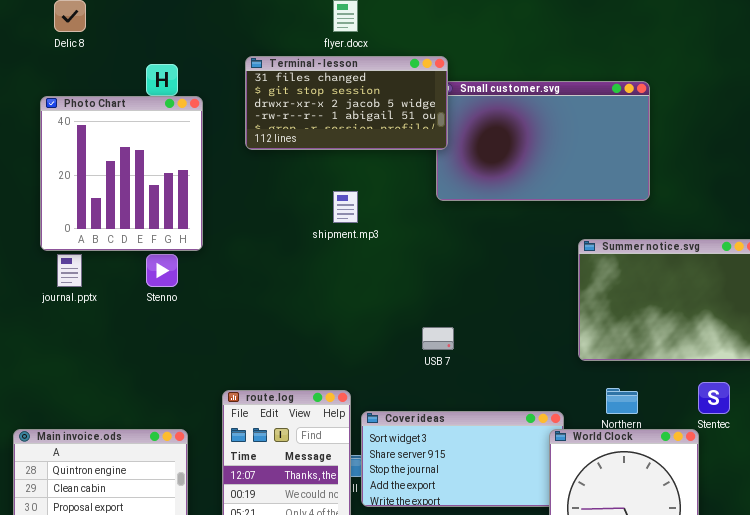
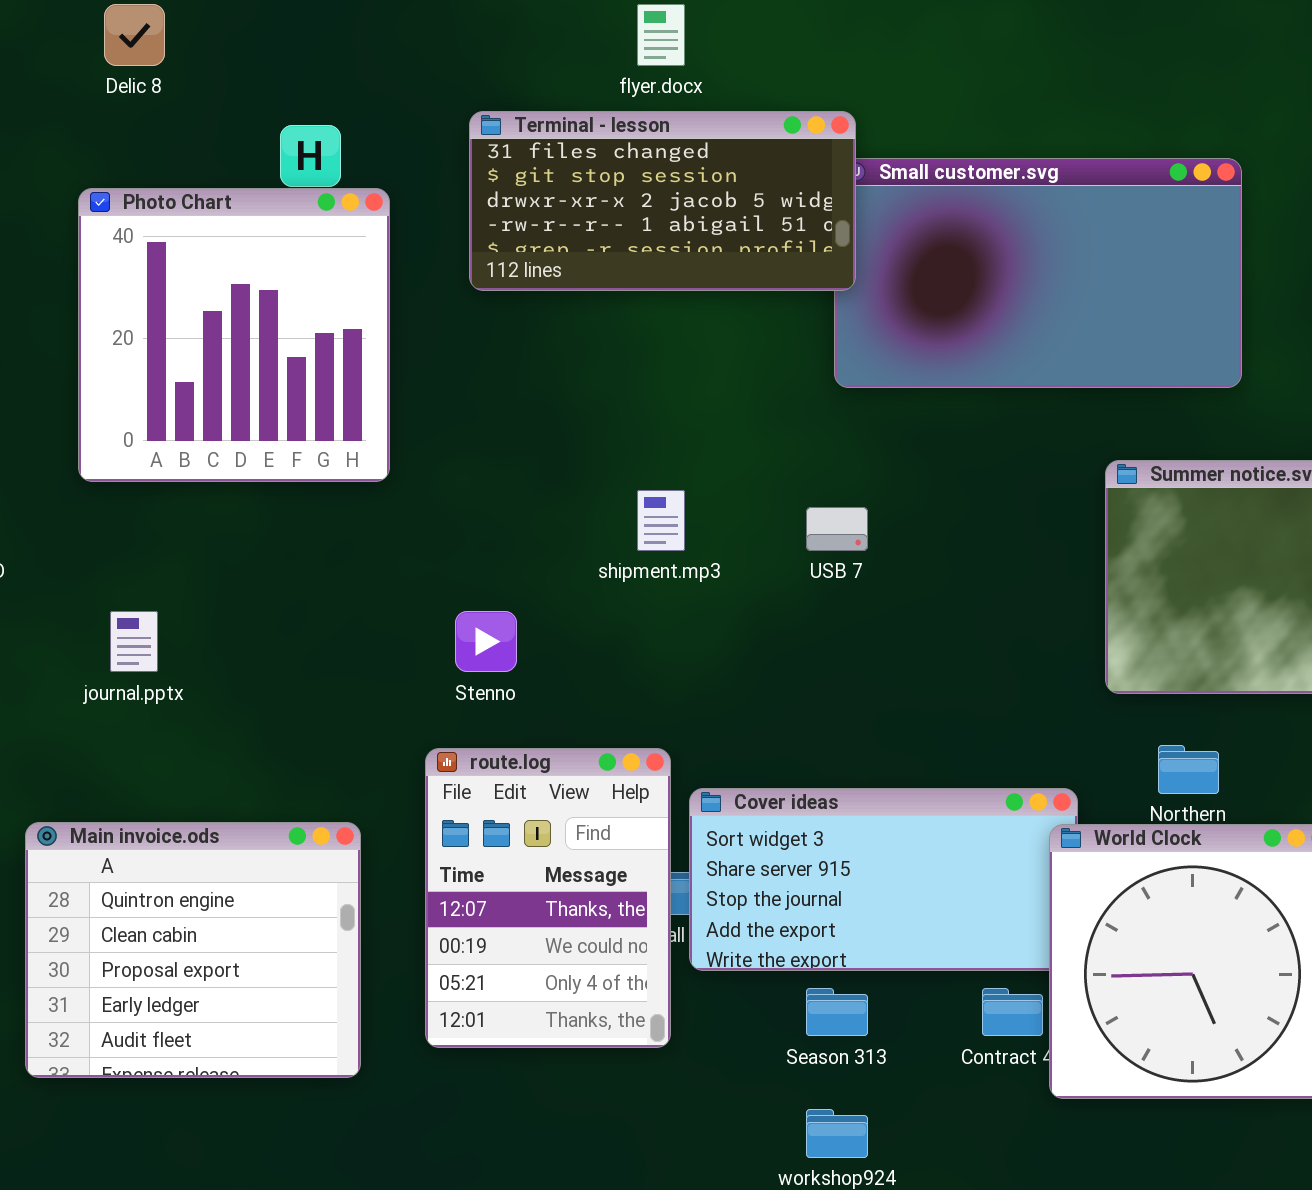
shipment.mp3: [333,191,358,223] -> [637,490,685,551], moved
journal.pptx: [57,254,82,287] -> [110,611,158,672], moved
Stenno: [146,254,178,287] -> [455,611,517,672], moved
USB 7: [422,327,454,350] -> [806,507,868,551], moved

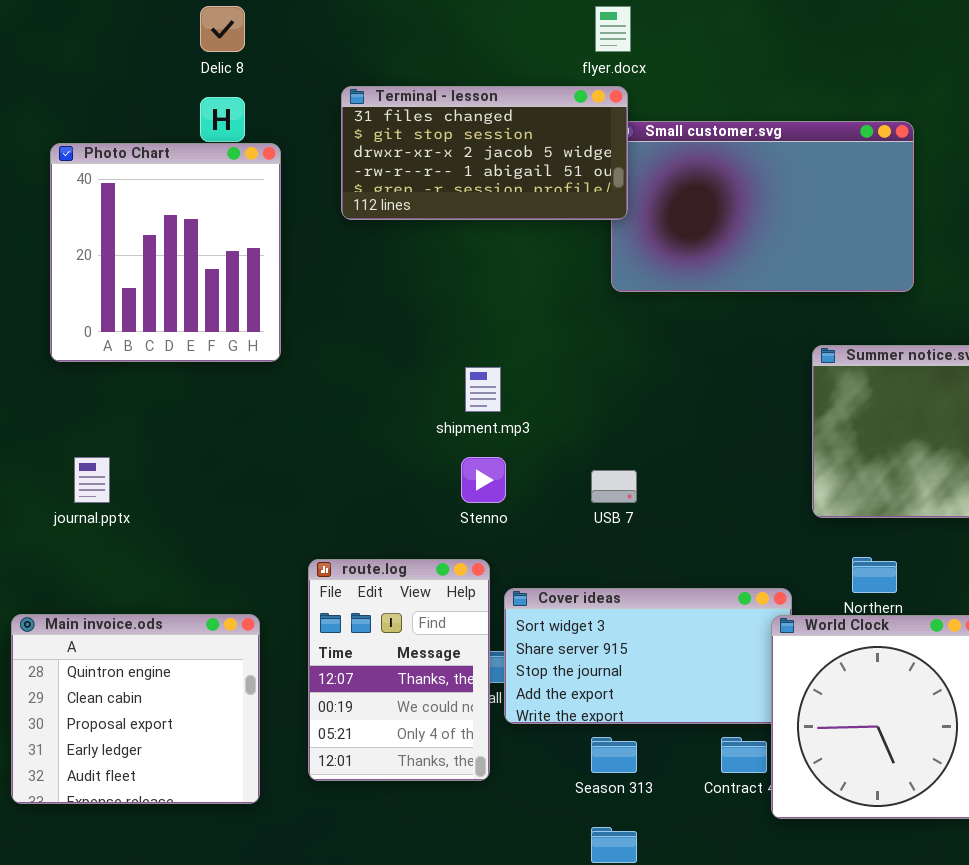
Delic 8: [104,4,165,66] -> [200,6,245,52], moved
flyer.docx: [637,4,685,66] -> [595,6,631,52], moved
USB 7: [806,507,868,551] -> [591,470,637,503], moved
Stenno: [455,611,517,672] -> [461,457,506,503], moved

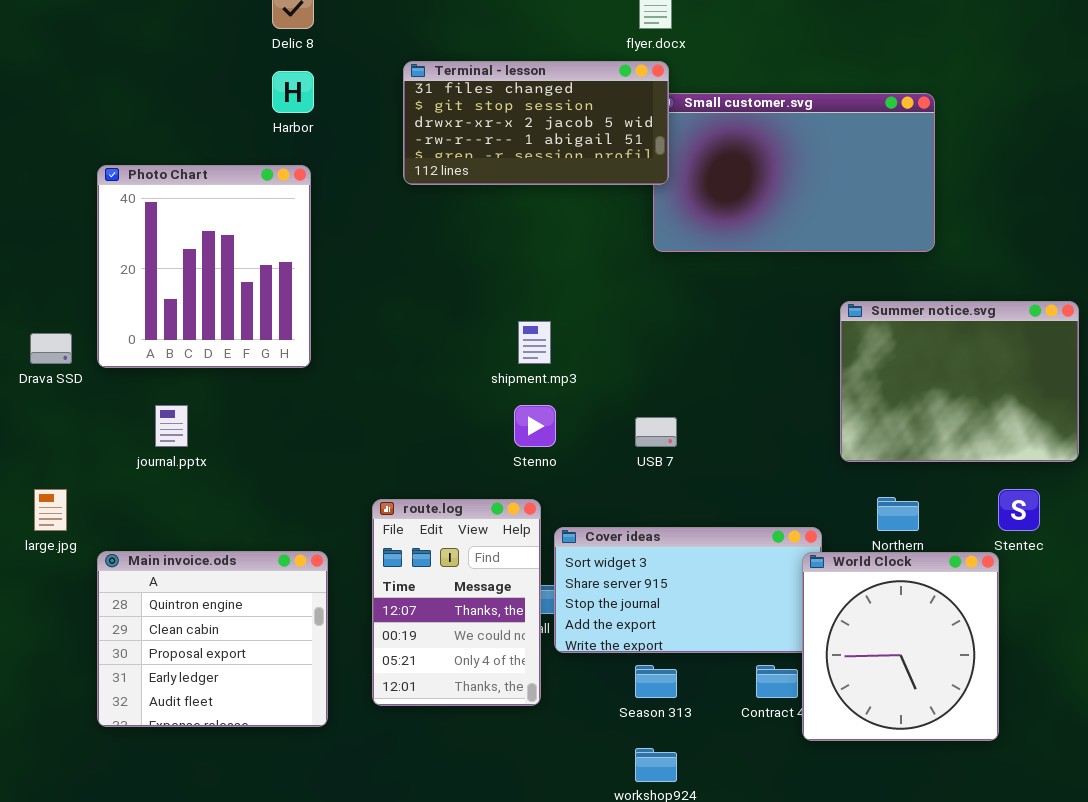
Photo Chart: [50,143,281,362] -> [97,165,311,368], moved

